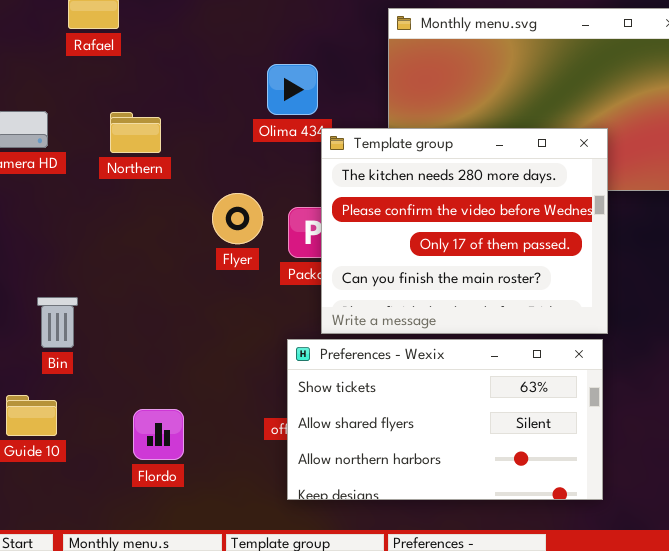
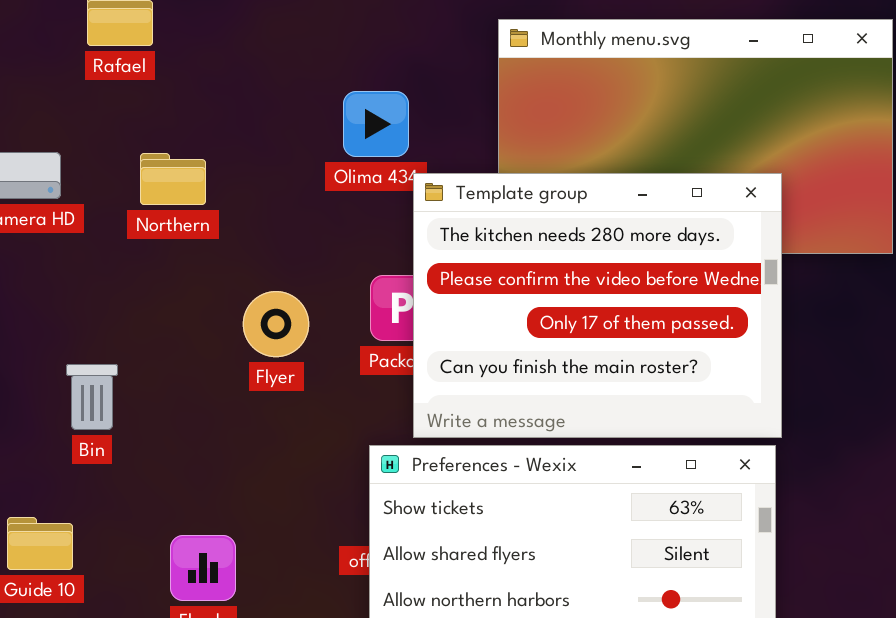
Flyer: [212,193,263,244] -> [243,291,309,357], moved
Bin: [37,297,78,348] -> [66,364,118,430], moved

